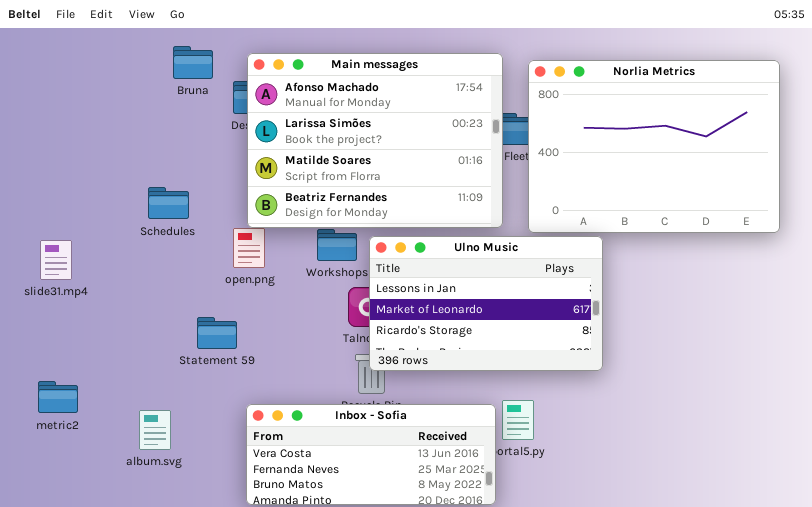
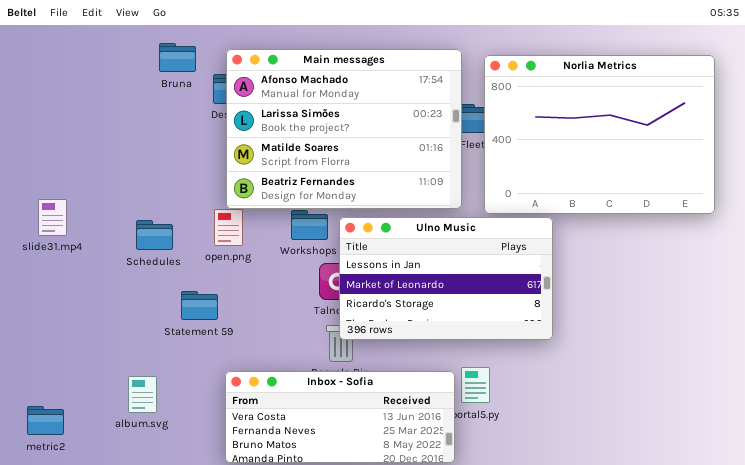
Schedules: [148,187,189,219] -> [136,220,173,250], moved
slide31.mp4: [40,240,72,280] -> [38,199,67,236], moved
metric2: [38,381,78,413] -> [27,406,64,435], moved

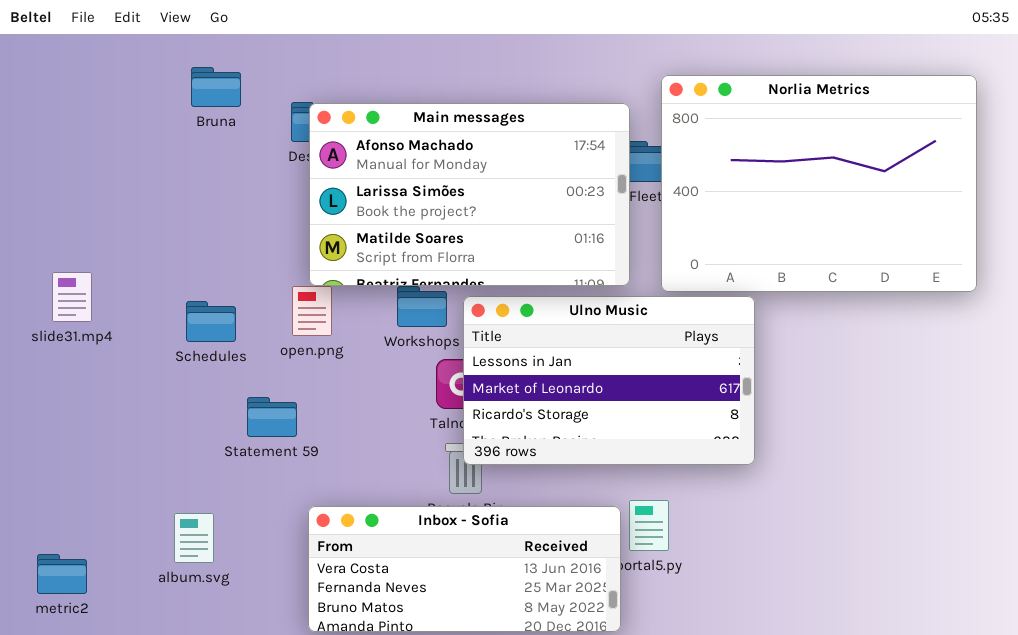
Bruna: [159,43,196,72] -> [191,67,241,107], moved
Main messages: [226,49,462,209] -> [309,103,630,286], resized

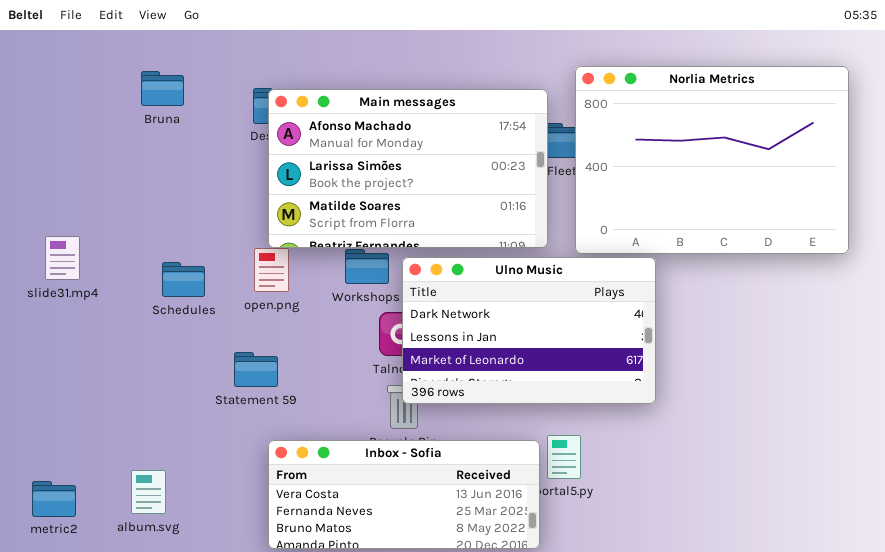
Bruna: [191,67,241,107] -> [141,71,184,106], moved
Ulno Music: [463,296,755,465] -> [402,257,656,404], scrolled up 1 row
Statement 59: [247,397,297,437] -> [234,352,278,387], moved
album.svg: [174,513,214,563] -> [131,470,166,514], moved

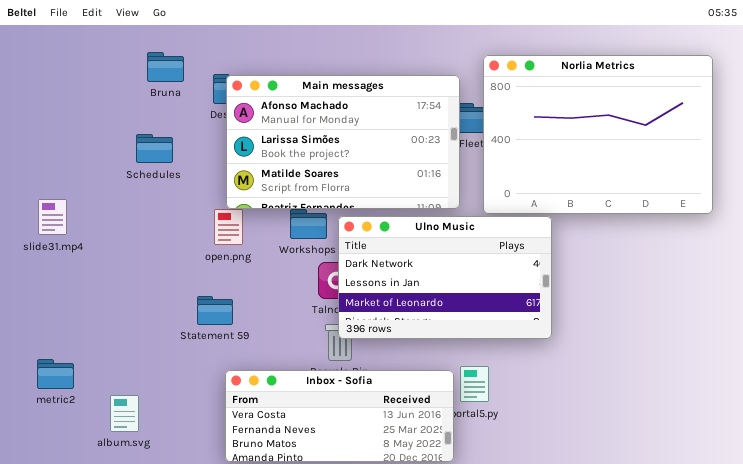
Bruna: [141,71,184,106] -> [147,52,184,82], moved
Schedules: [162,262,205,297] -> [136,134,173,163], moved
metric2: [32,481,76,517] -> [37,359,74,389], moved

